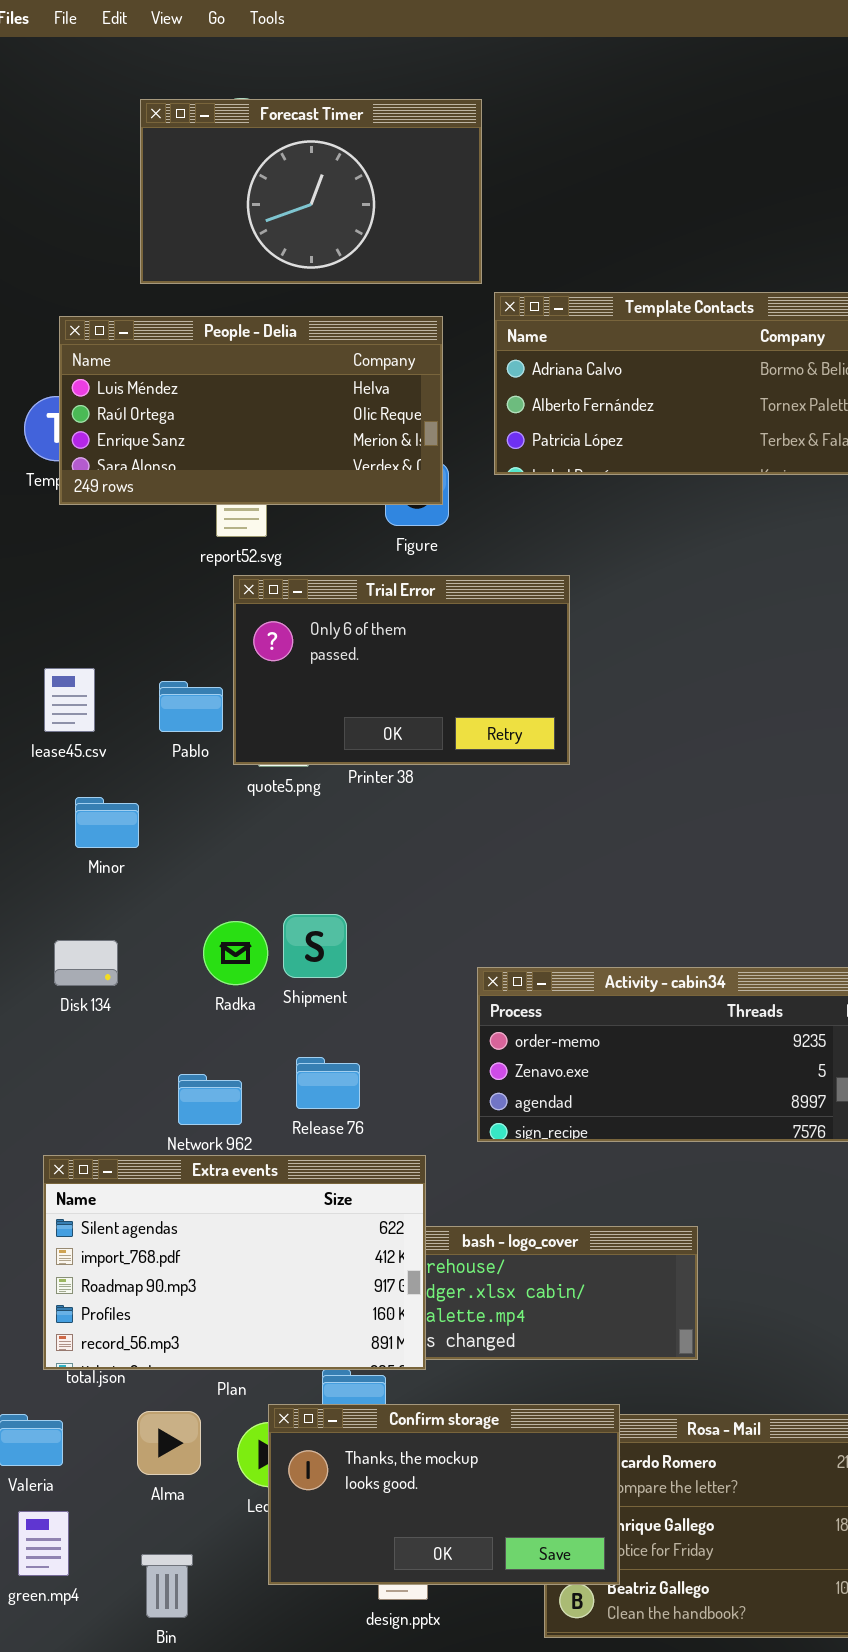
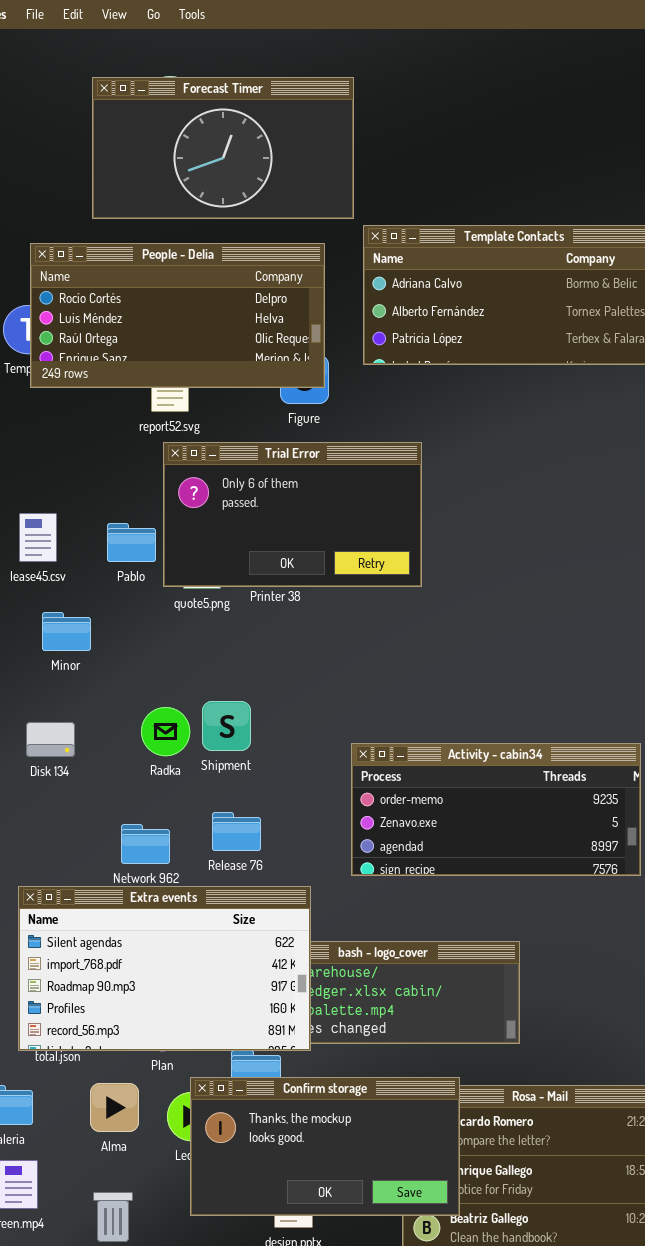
People - Delia: [59,316,443,505] -> [30,243,325,388], scrolled up 1 row

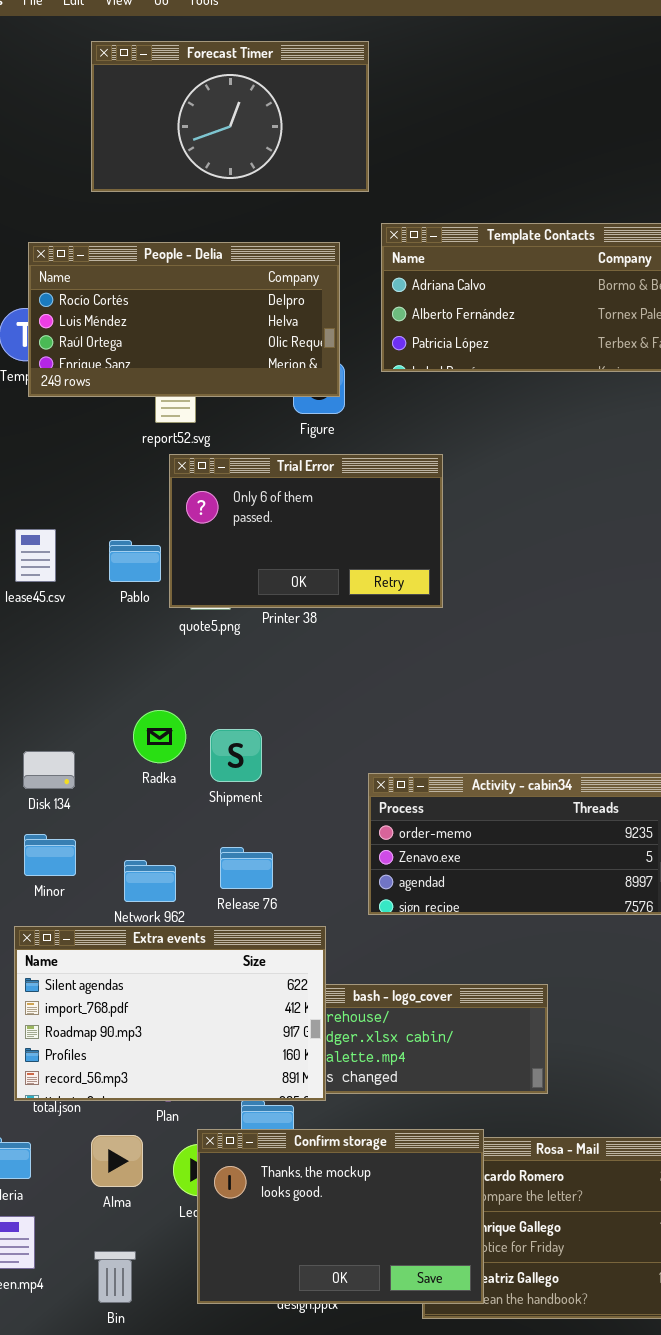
Forecast Timer: [92,77,354,219] -> [91,41,369,192], moved
Minor: [42,612,91,651] -> [24,834,76,876], moved
Radka: [141,707,190,756] -> [133,710,186,763], moved
Confirm storage: [190,1077,460,1216] -> [197,1129,484,1304], resized

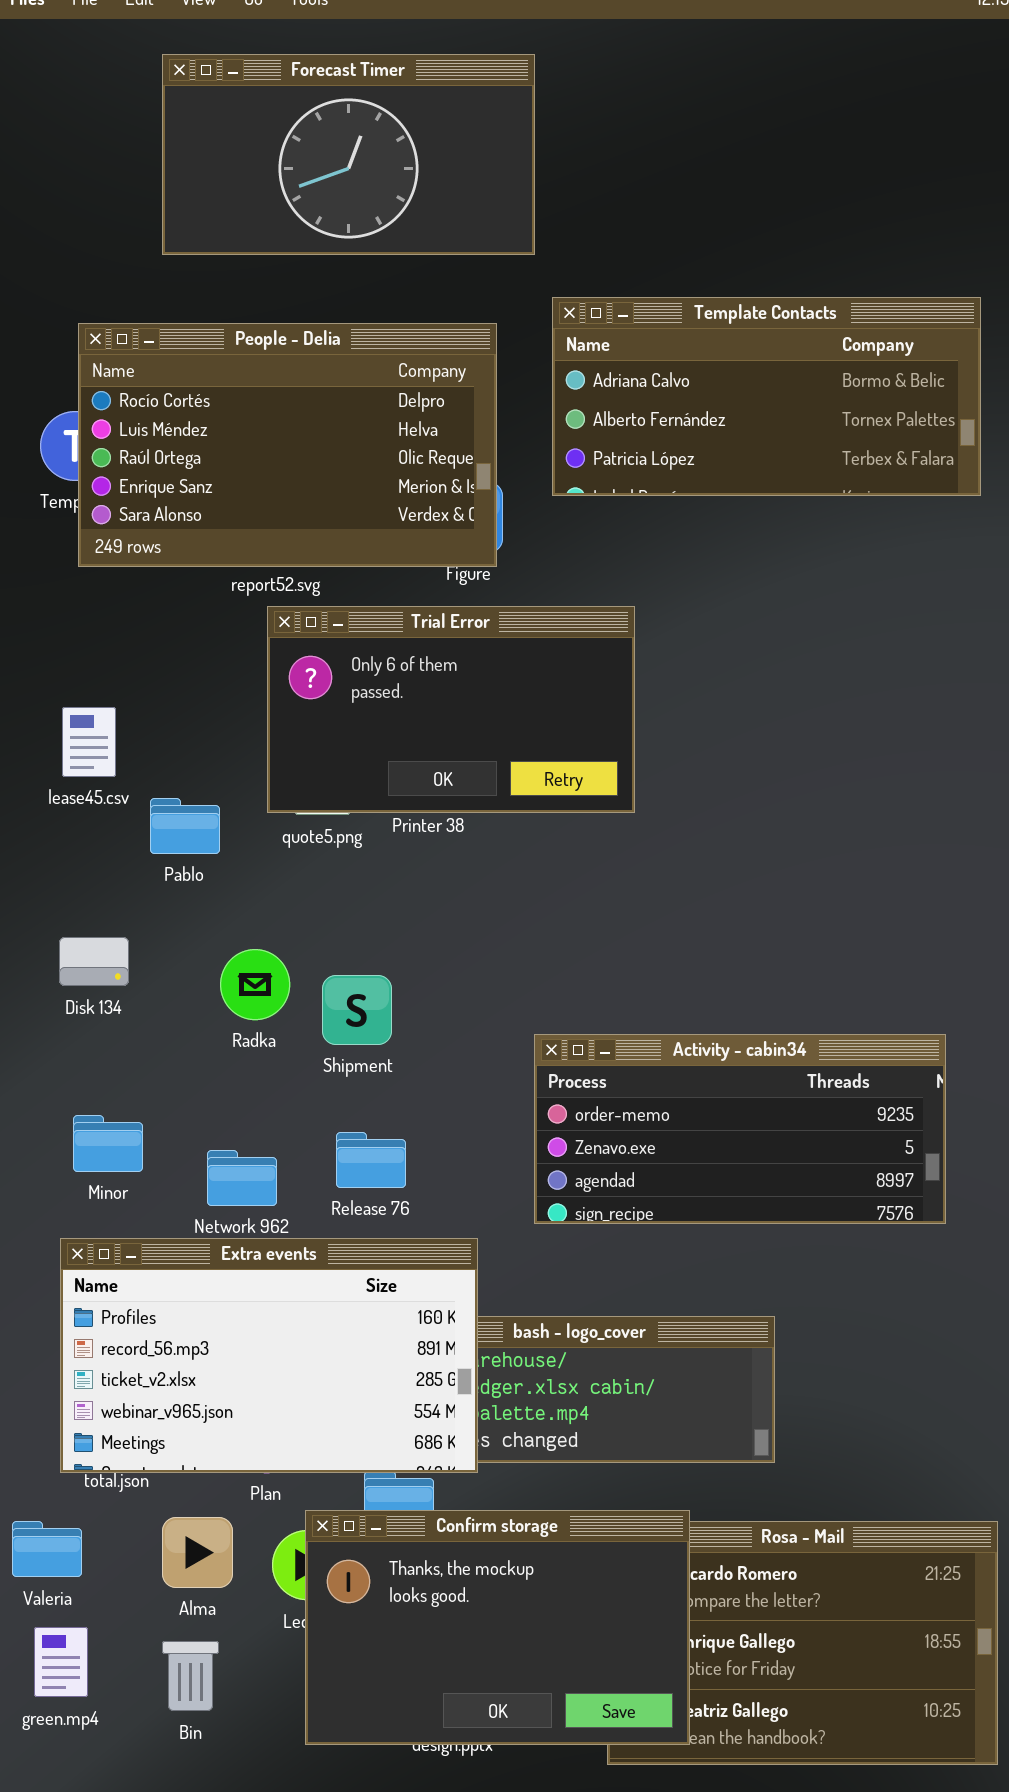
People - Delia: [28,242,340,397] -> [78,323,497,567], resized
Pablo: [109,540,161,582] -> [150,798,220,854], moved
Disk 134: [23,751,75,789] -> [59,937,129,986], moved
Extra events: [14,926,326,1101] -> [60,1238,478,1473], scrolled down 3 rows
Bin: [94,1251,136,1303] -> [162,1641,219,1711], moved

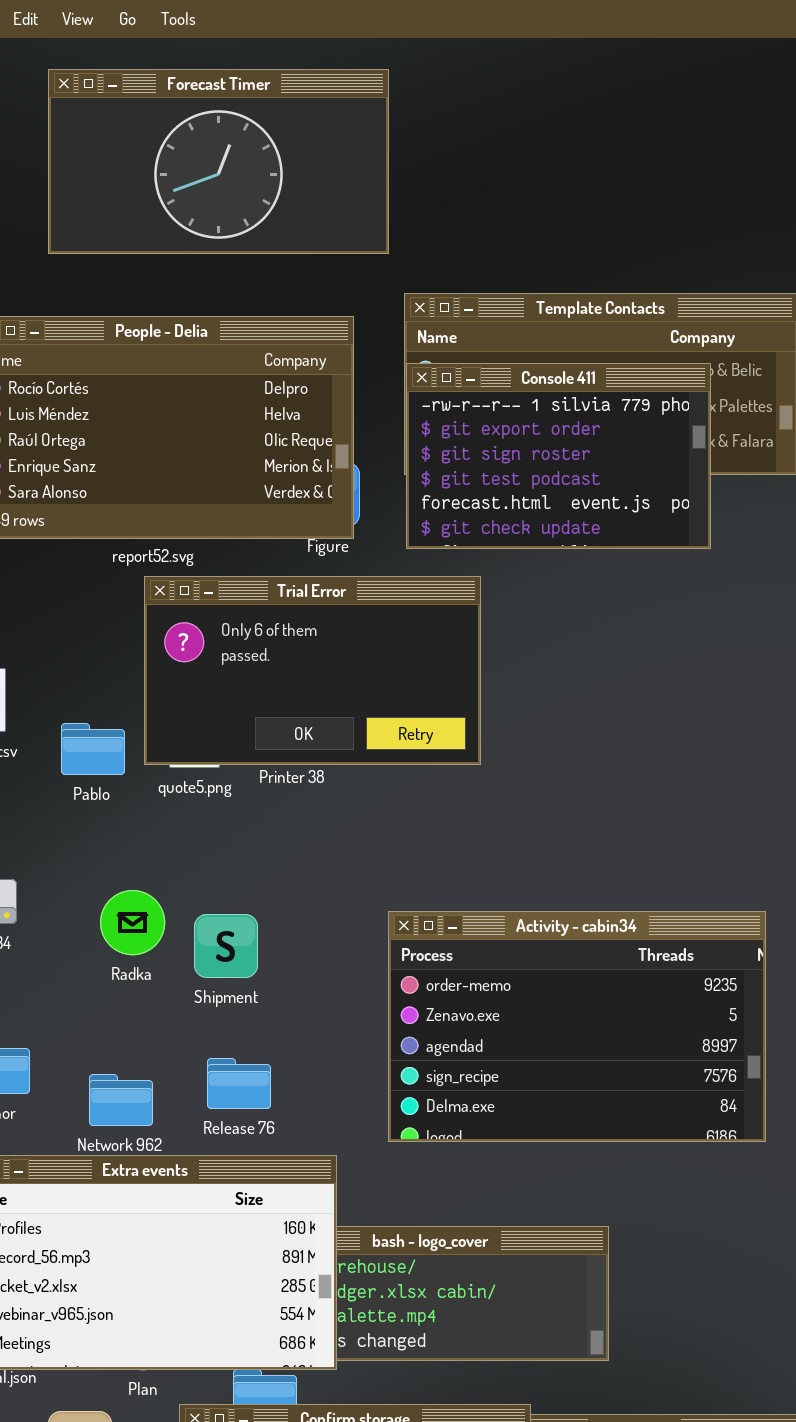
Console 411: none -> [406,363,711,549], opened
Pablo: [150,798,220,854] -> [61,723,125,775], moved
Activity - cabin34: [534,1034,946,1224] -> [388,911,766,1142], resized

